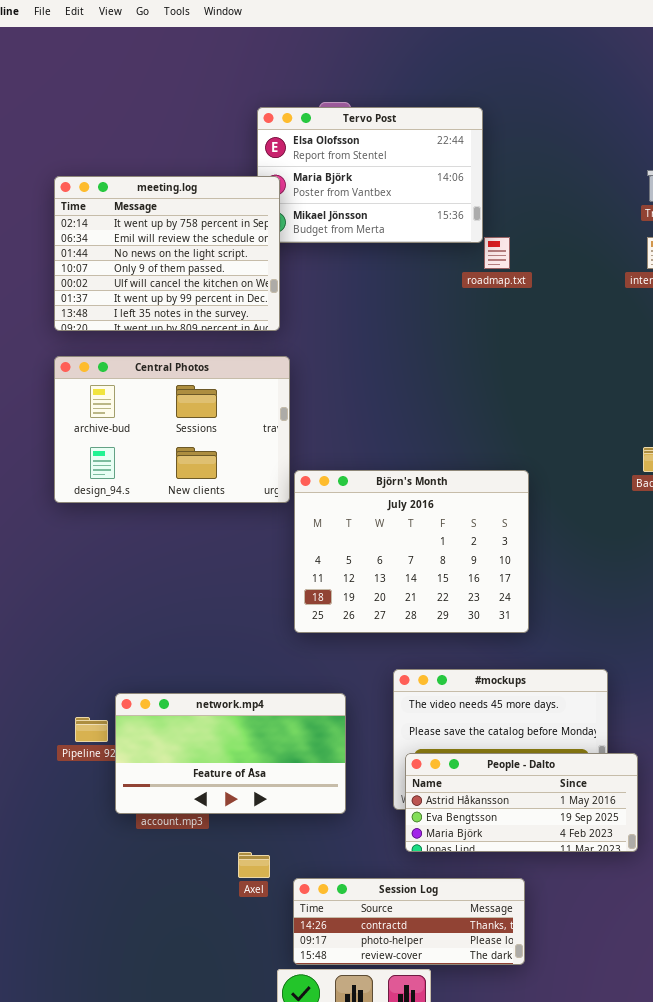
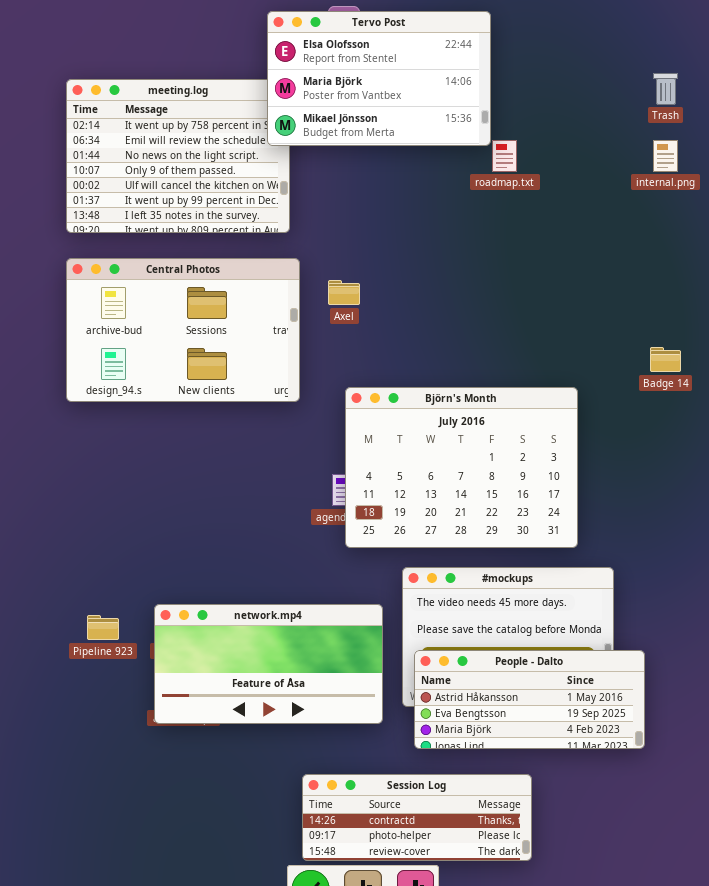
Tervo Post: [257,107,483,243] -> [267,11,491,146], raised
Björn's Month: [294,470,529,633] -> [345,387,578,548], moved
network.mp4: [115,693,346,814] -> [154,604,383,724], moved
Axel: [238,852,270,878] -> [328,280,360,305], moved

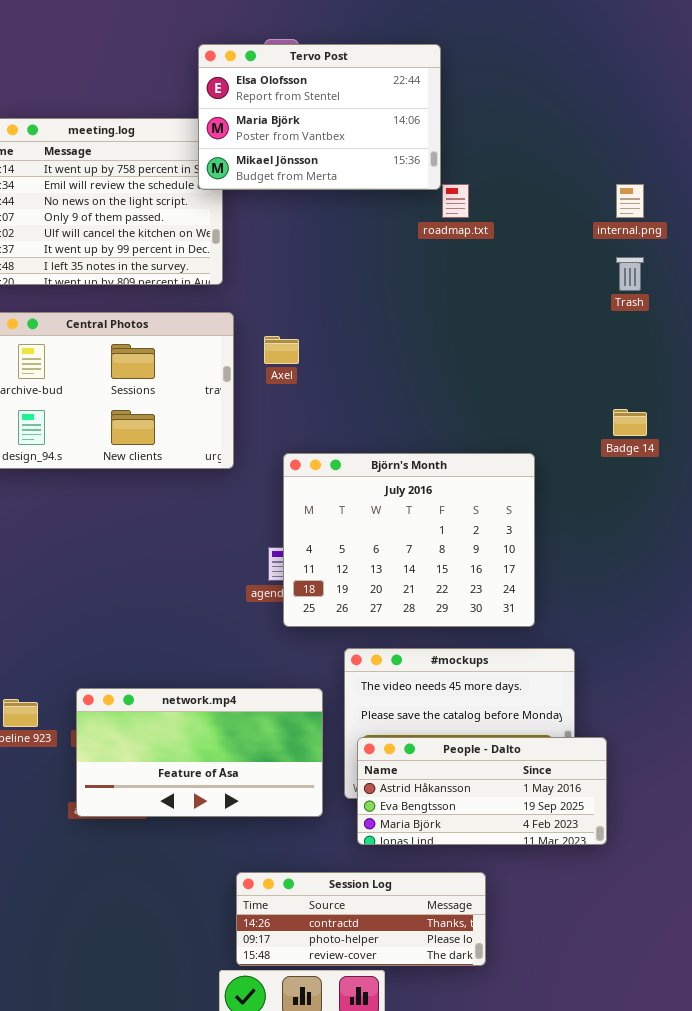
Trash: [653,73,678,105] -> [616,257,644,291], moved

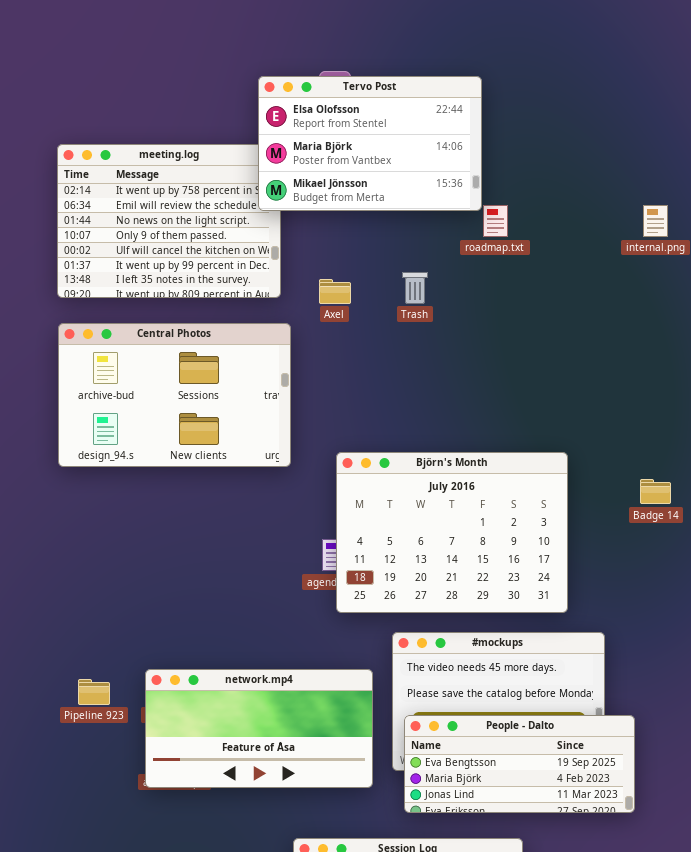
Trash: [616,257,644,291] -> [402,272,428,304], moved
Axel: [264,336,299,364] -> [319,279,351,304], moved
Badge 14: [613,409,647,436] -> [640,479,671,504], moved
People - Dalto: [357,737,607,845] -> [404,715,635,813], scrolled down 1 row

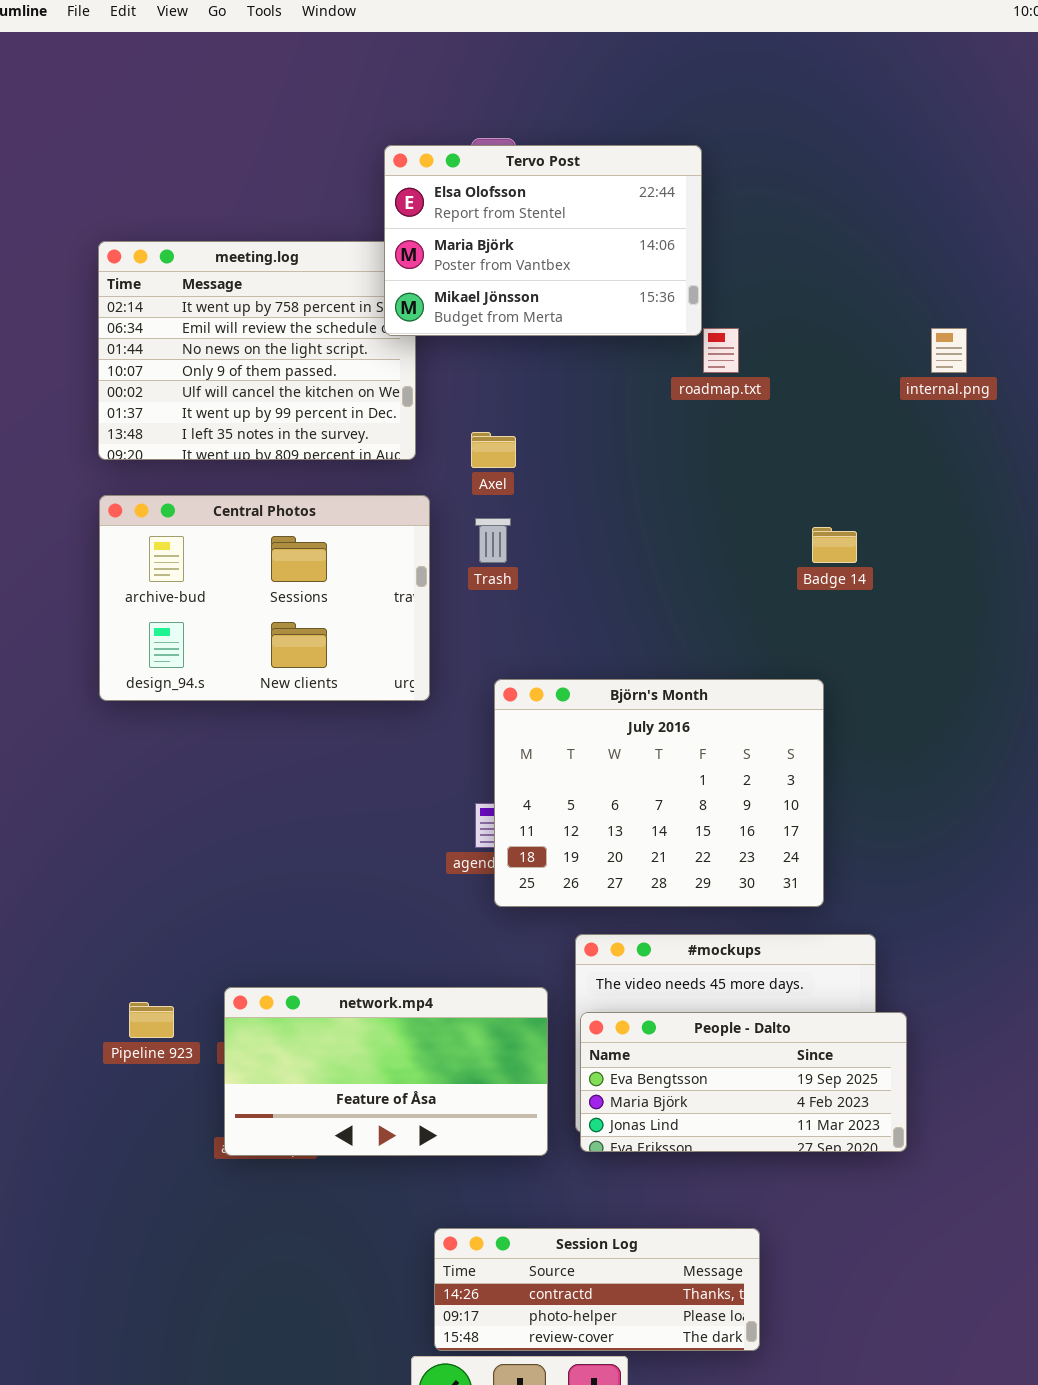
Trash: [402,272,428,304] -> [475,518,511,563], moved
Badge 14: [640,479,671,504] -> [812,527,857,563], moved
People - Dalto: [404,715,635,813] -> [580,1012,907,1152], moved

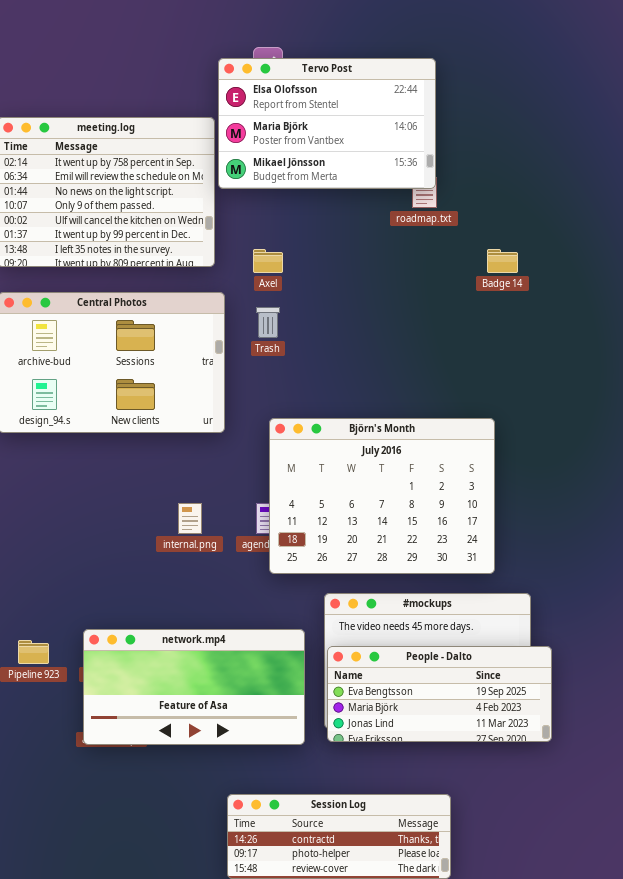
Tervo Post: [384,145,702,336] -> [218,58,436,189], moved
internal.png: [931,328,967,373] -> [178,503,202,534], moved
Badge 14: [812,527,857,563] -> [487,249,518,273], moved

